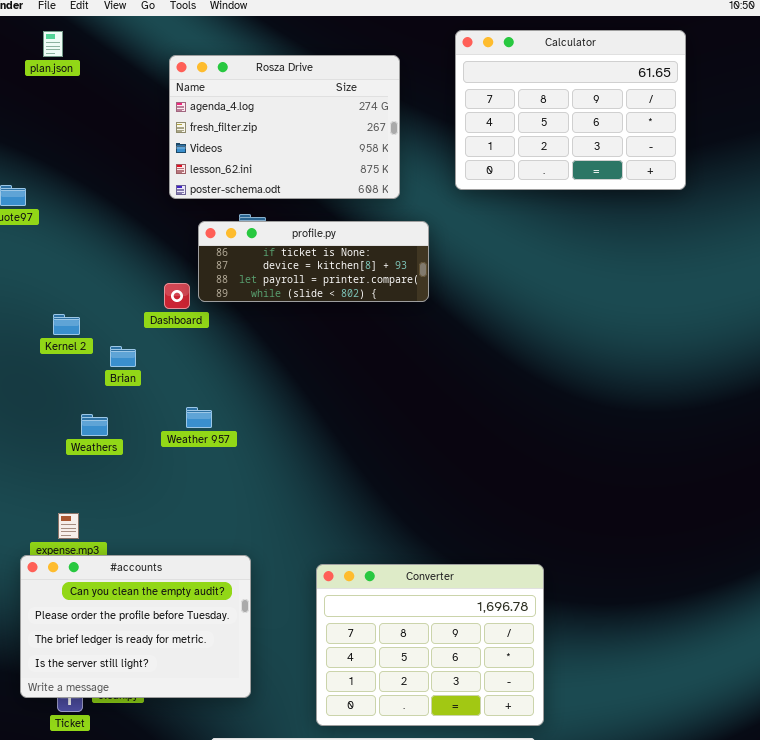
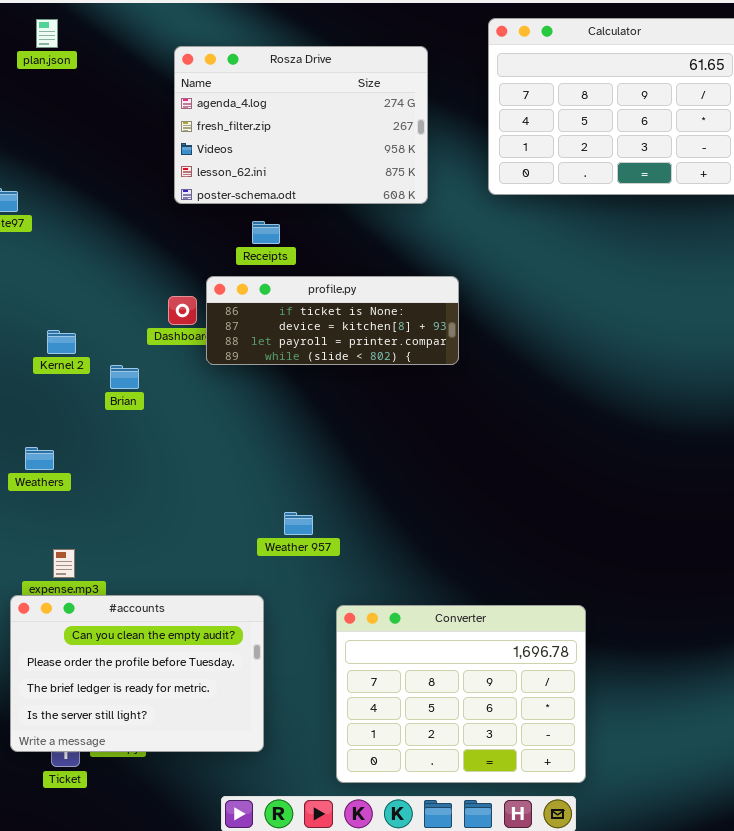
profile.py: [198,221,429,302] -> [206,276,459,365], moved
Weather 957: [186,407,212,428] -> [284,512,313,535], moved
Weathers: [81,414,108,436] -> [25,447,54,470], moved

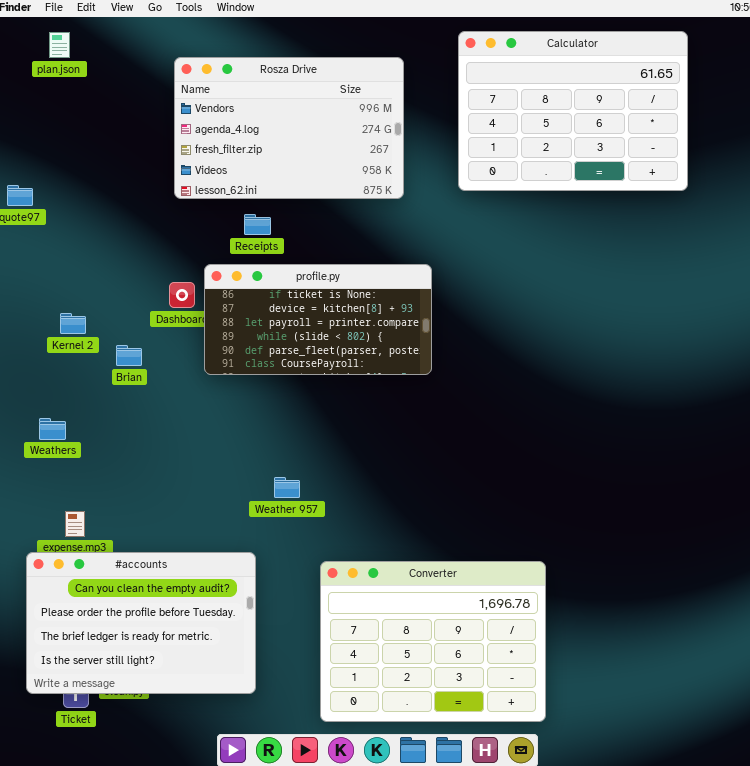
Rosza Drive: [174,46,428,204] -> [174,57,404,199], scrolled up 1 row
profile.py: [206,276,459,365] -> [204,264,432,375], resized

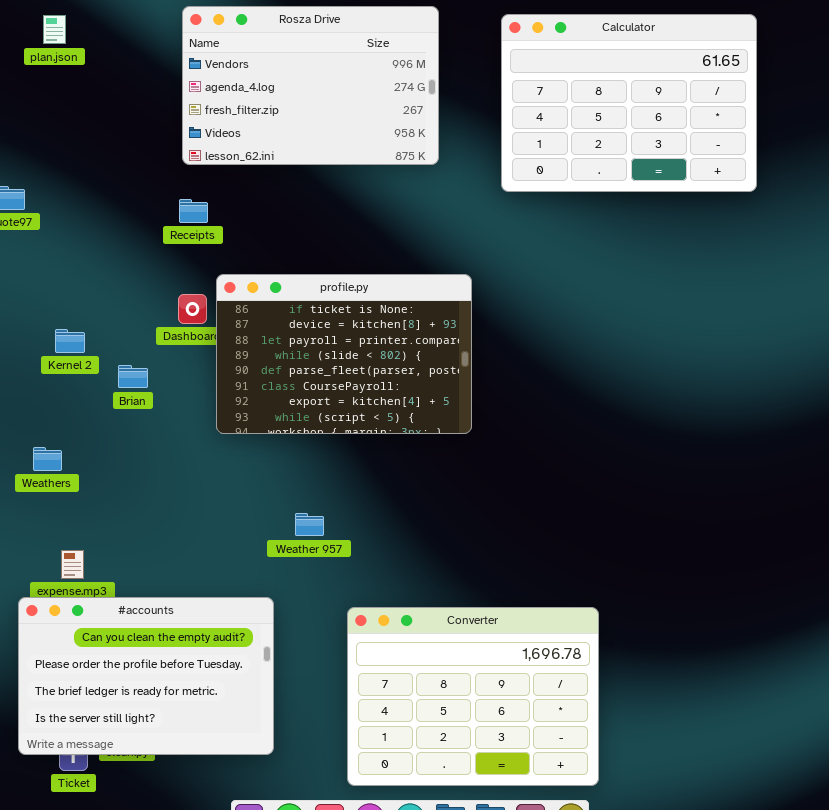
Rosza Drive: [174,57,404,199] -> [182,6,439,165], moved
Receipts: [244,214,271,235] -> [179,199,208,223], moved
profile.py: [204,264,432,375] -> [216,274,472,434], resized

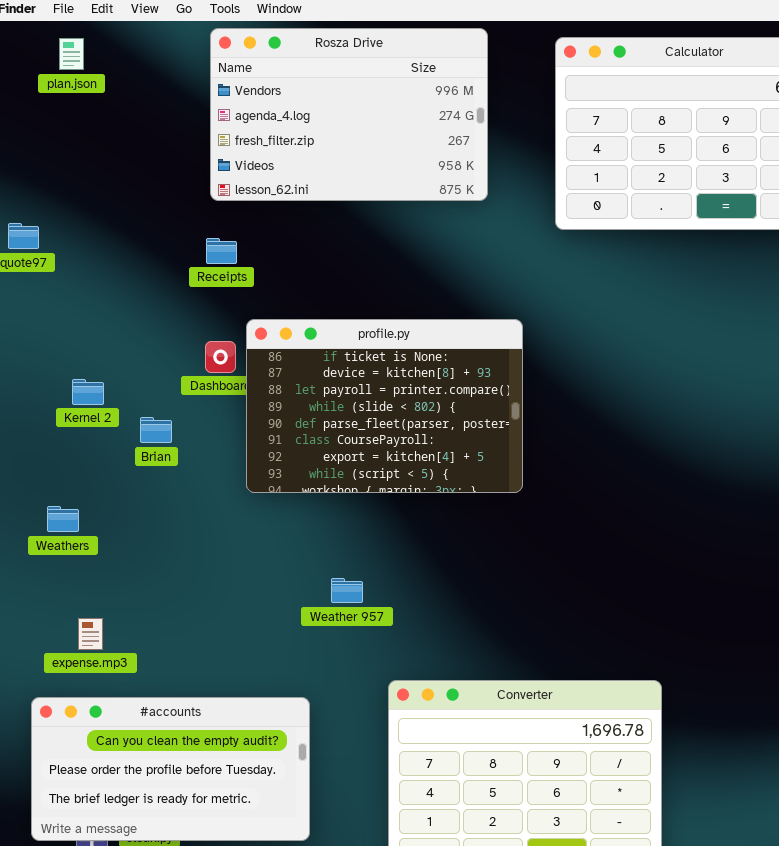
#accounts: [18,597,274,755] -> [31,697,310,841], resized

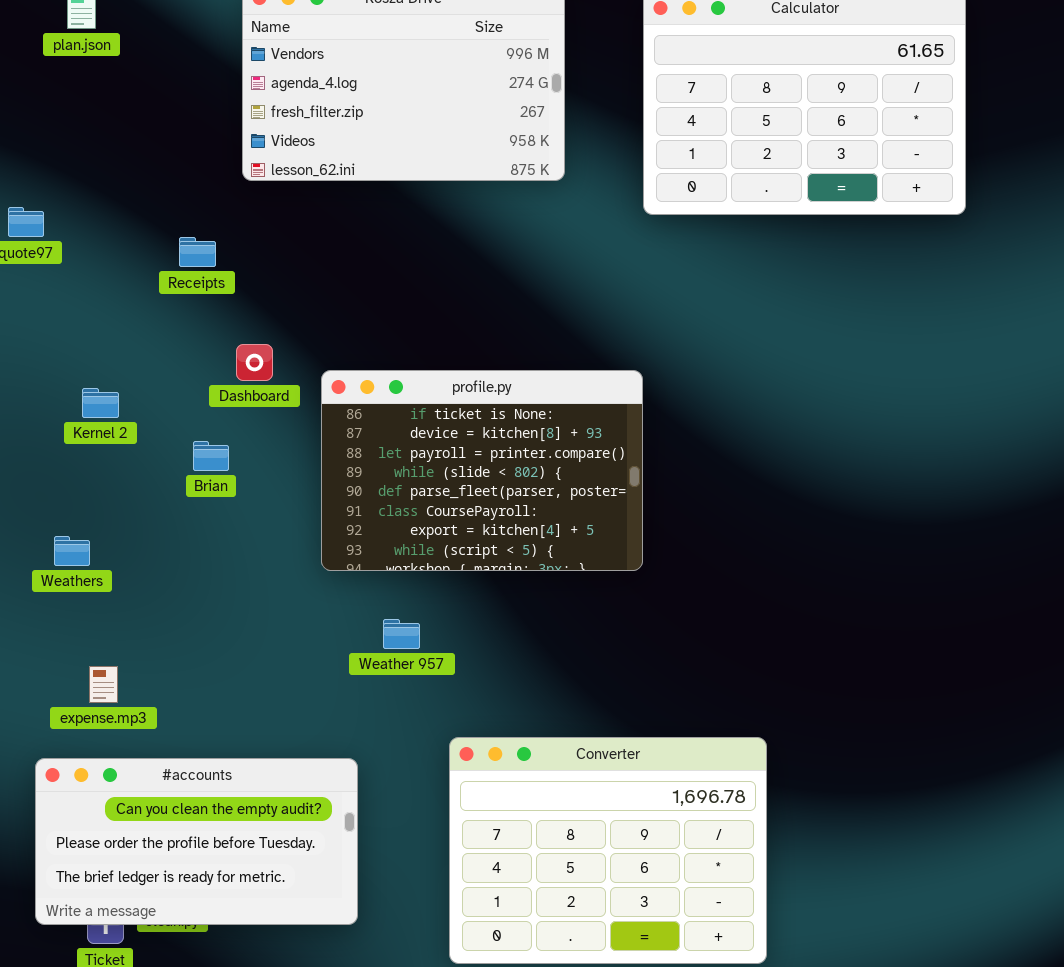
Receipts: [206,238,237,264] -> [179,237,216,267], moved
profile.py: [246,319,523,493] -> [321,370,643,571], moved
Brian: [140,417,172,443] -> [193,441,229,471], moved

